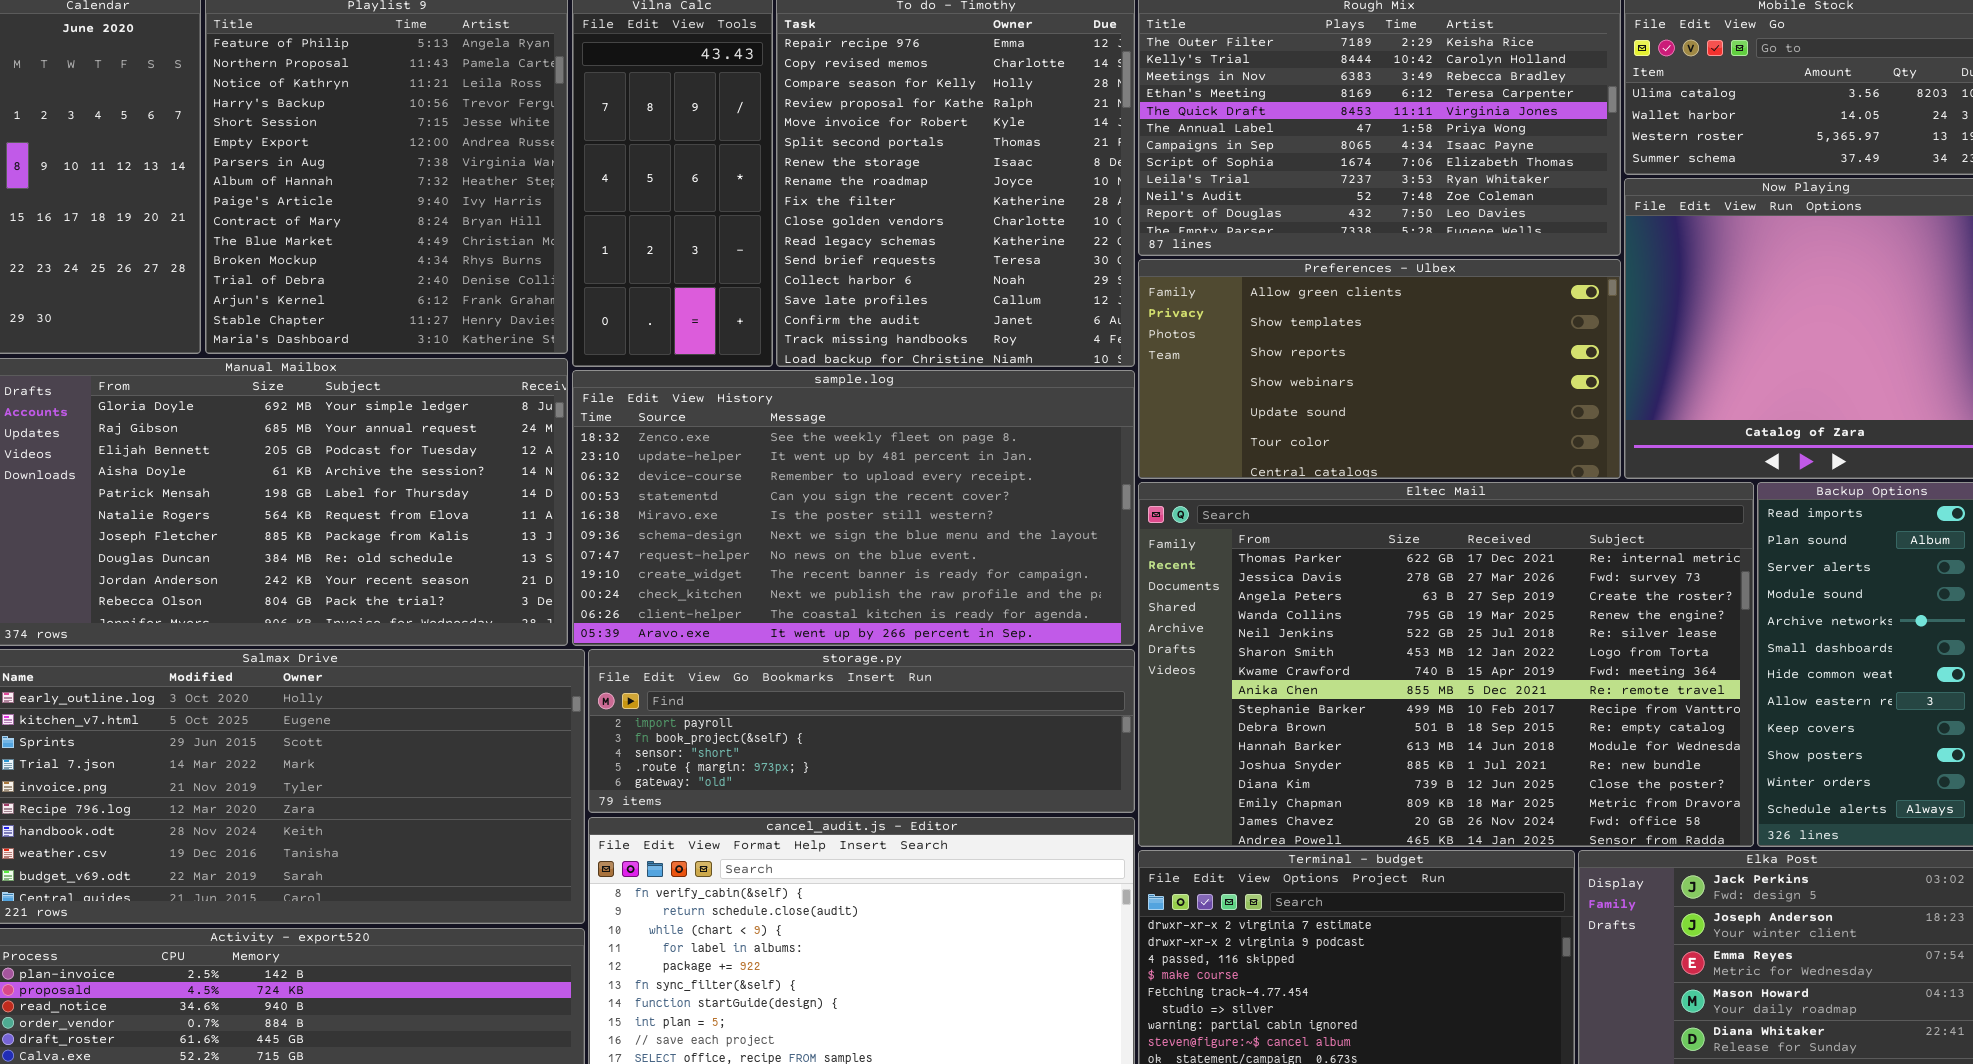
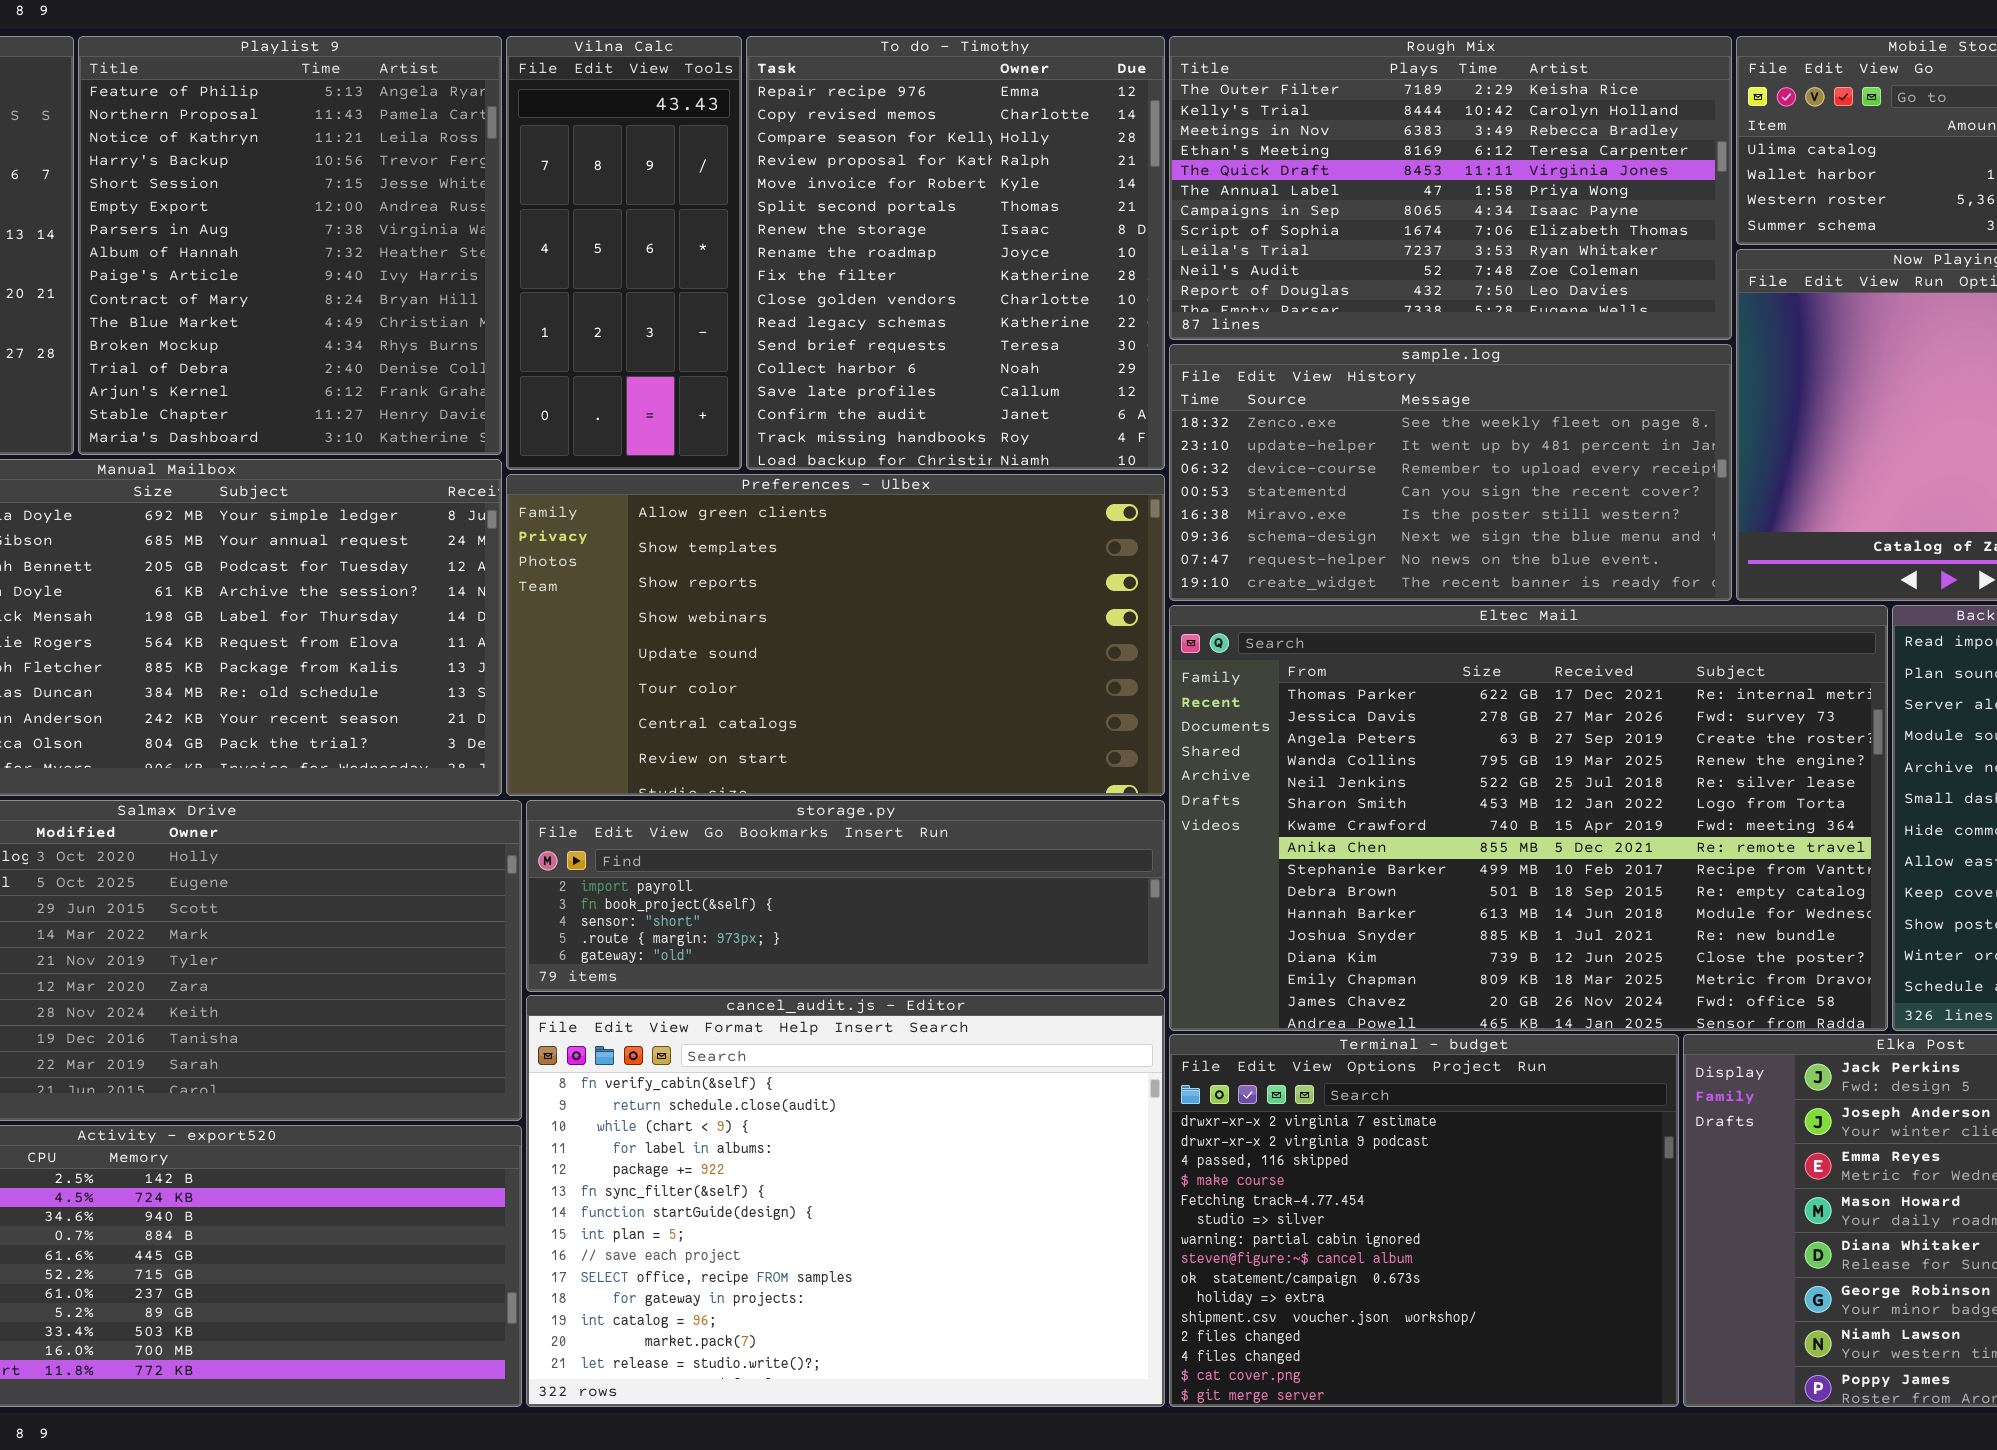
Preferences - Ulbex: [1138,259,1621,479] -> [506,474,1165,796], moved, resized
sample.log: [572,370,1135,646] -> [1169,344,1732,601], moved, resized

